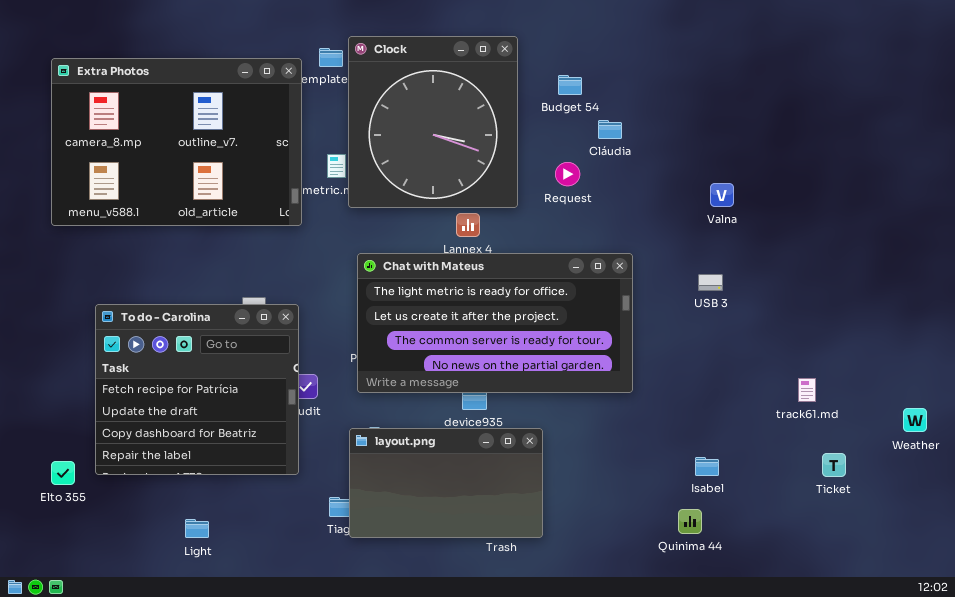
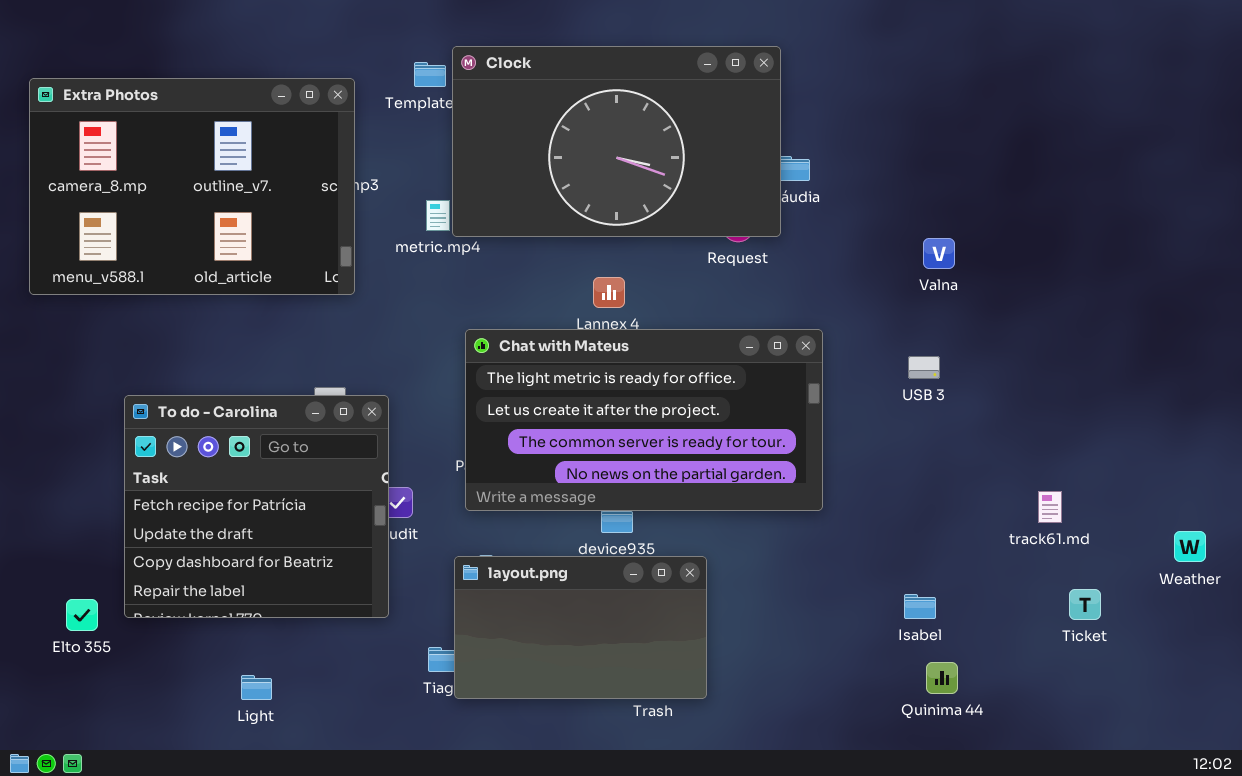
Clock: [348,36,518,208] -> [452,46,781,237], resized
Extra Photos: [51,58,302,226] -> [29,78,355,295], moved
Quinima 44: [678,509,702,534] -> [926,662,958,694], moved

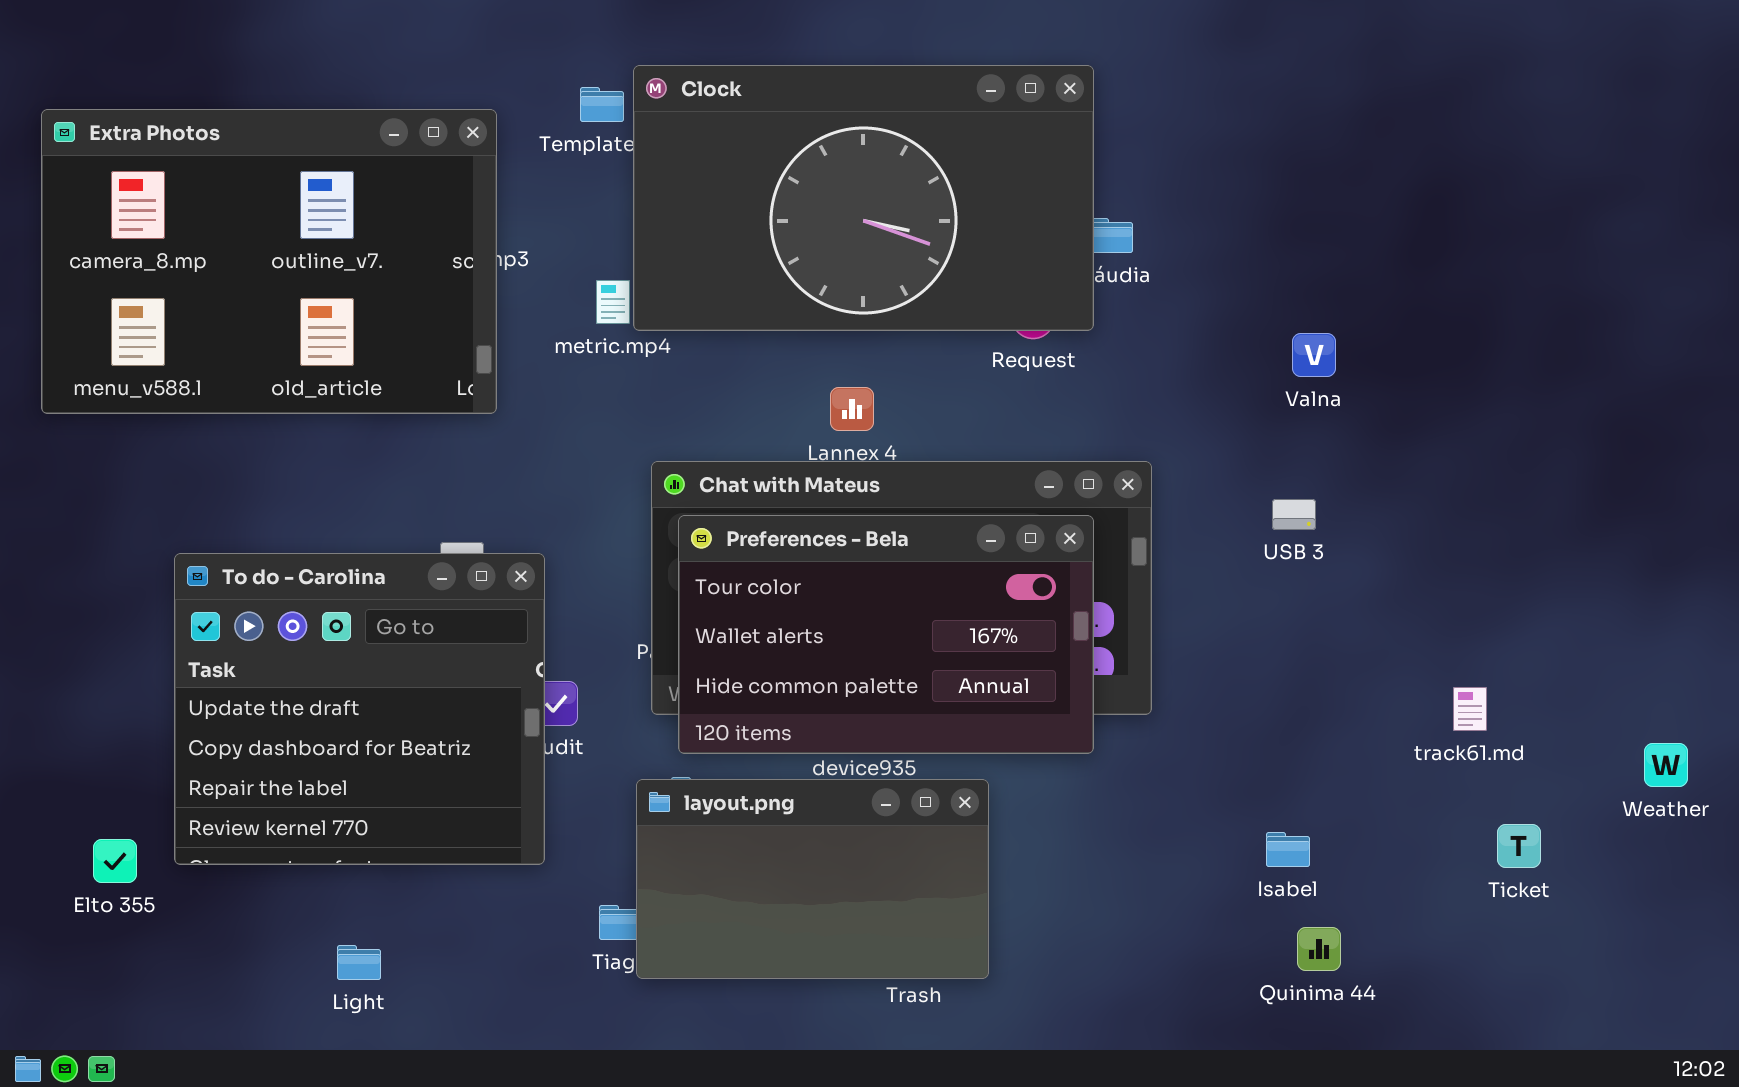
Preferences - Bela: none -> [678,515,1094,754], opened
To do - Carolina: [124,395,389,618] -> [174,553,545,865], scrolled down 1 row

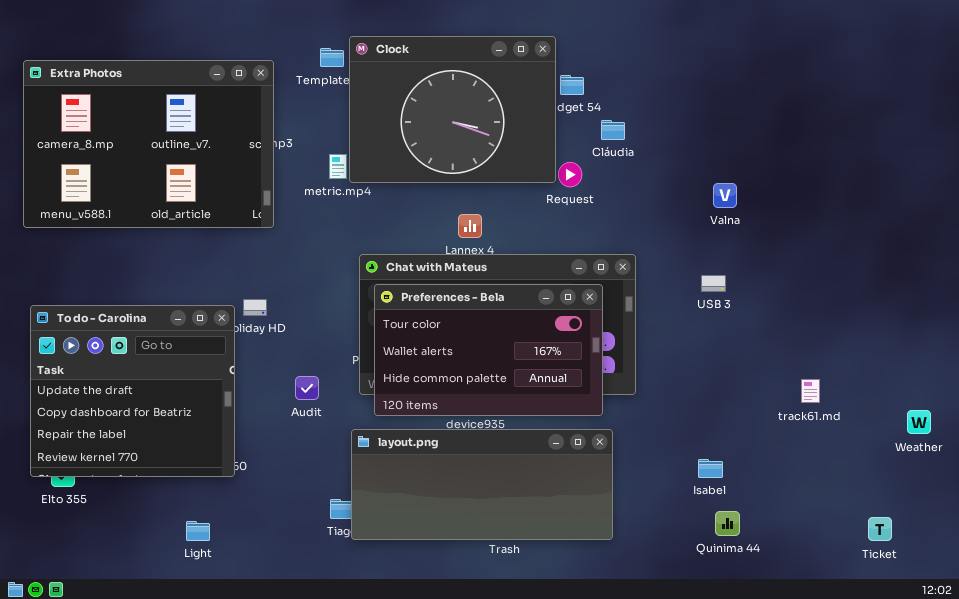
Clock: [633,65,1094,331] -> [349,36,556,183], resized
To do - Carolina: [174,553,545,865] -> [30,305,235,477], moved
layout.png: [636,779,989,979] -> [351,429,613,540], resized
Ticket: [1497,824,1541,868] -> [868,517,892,541], moved

